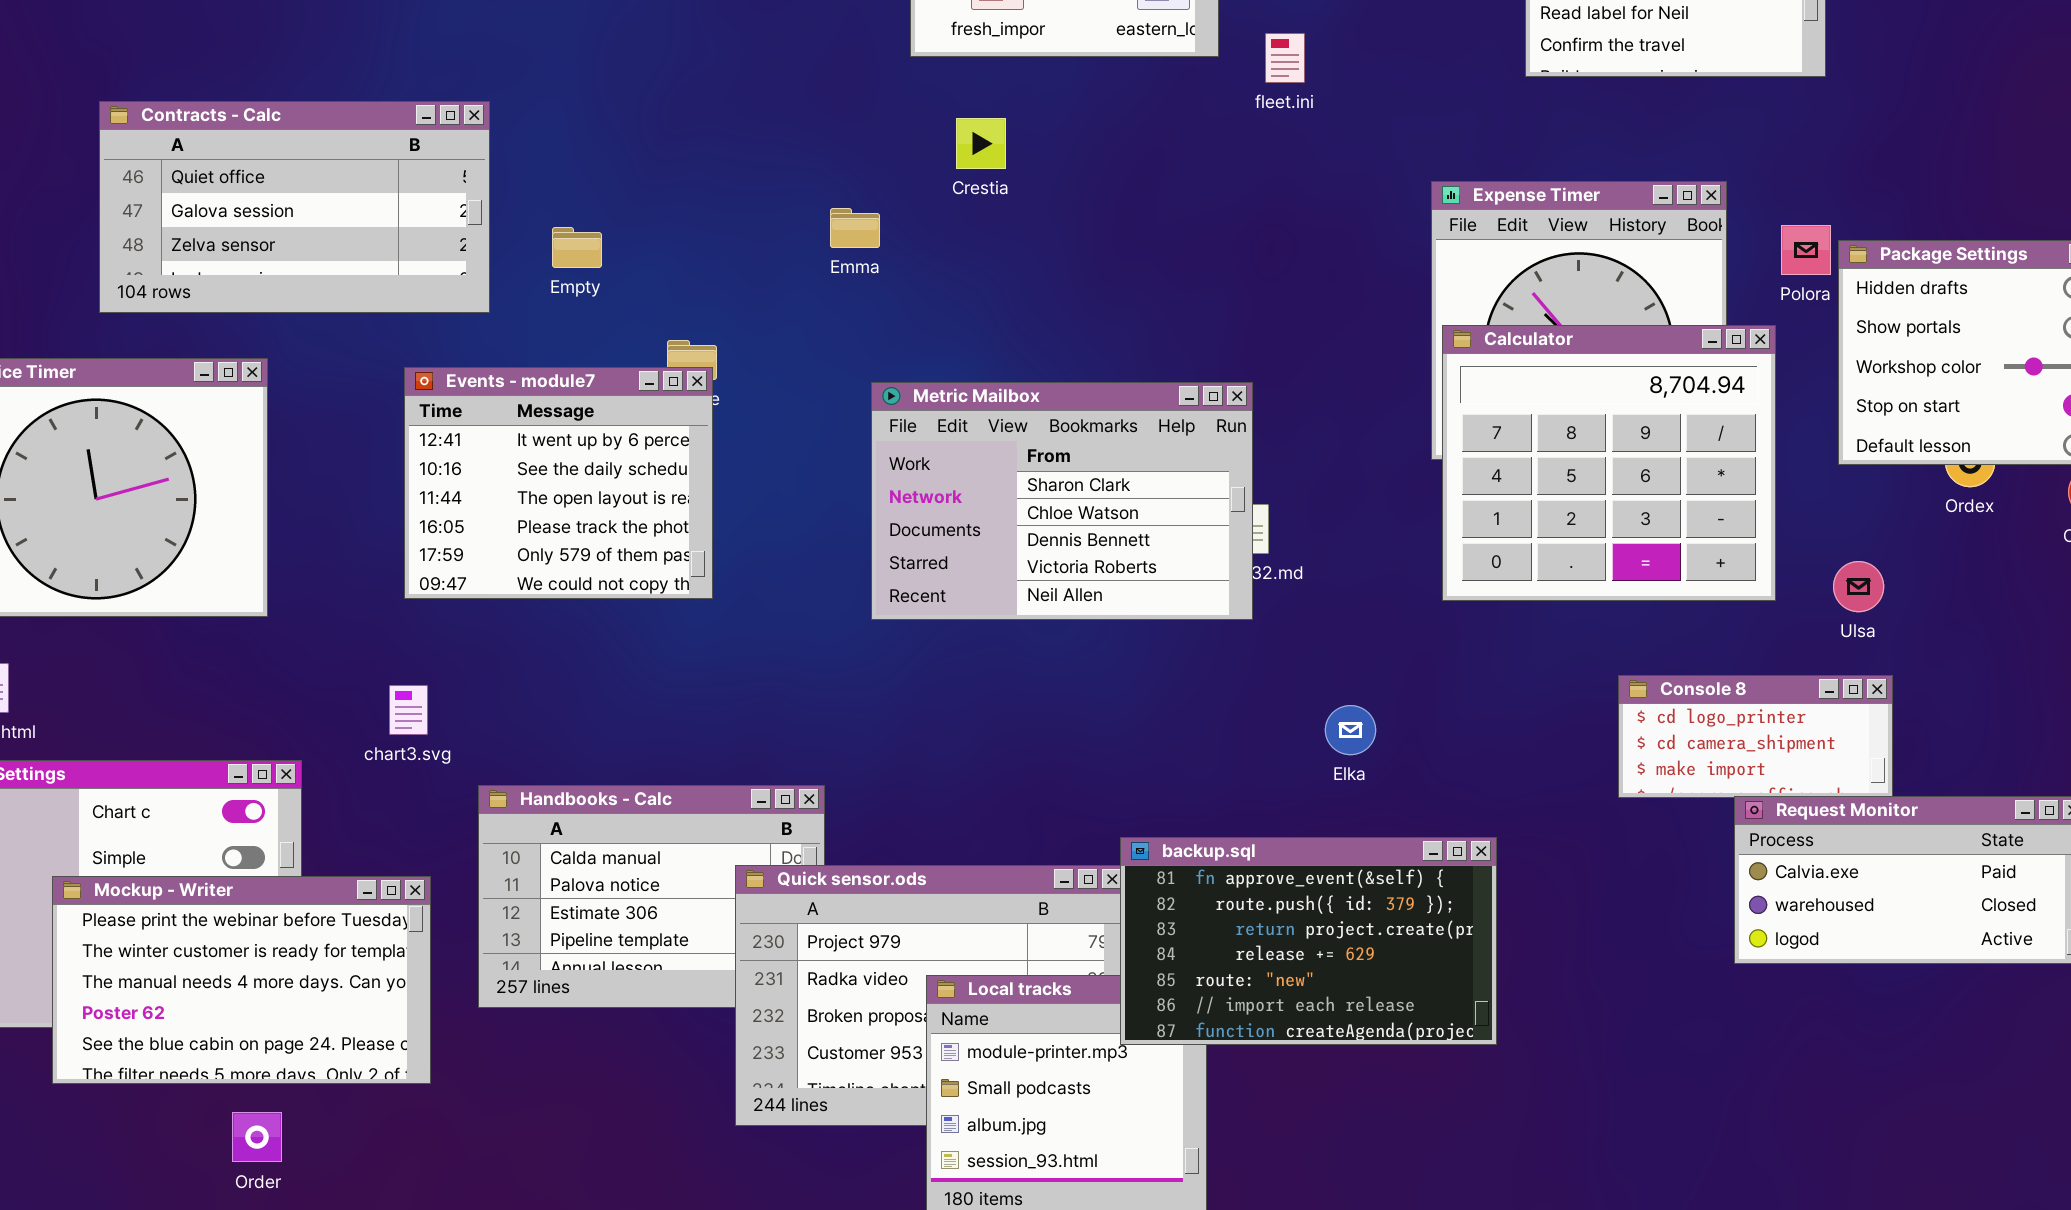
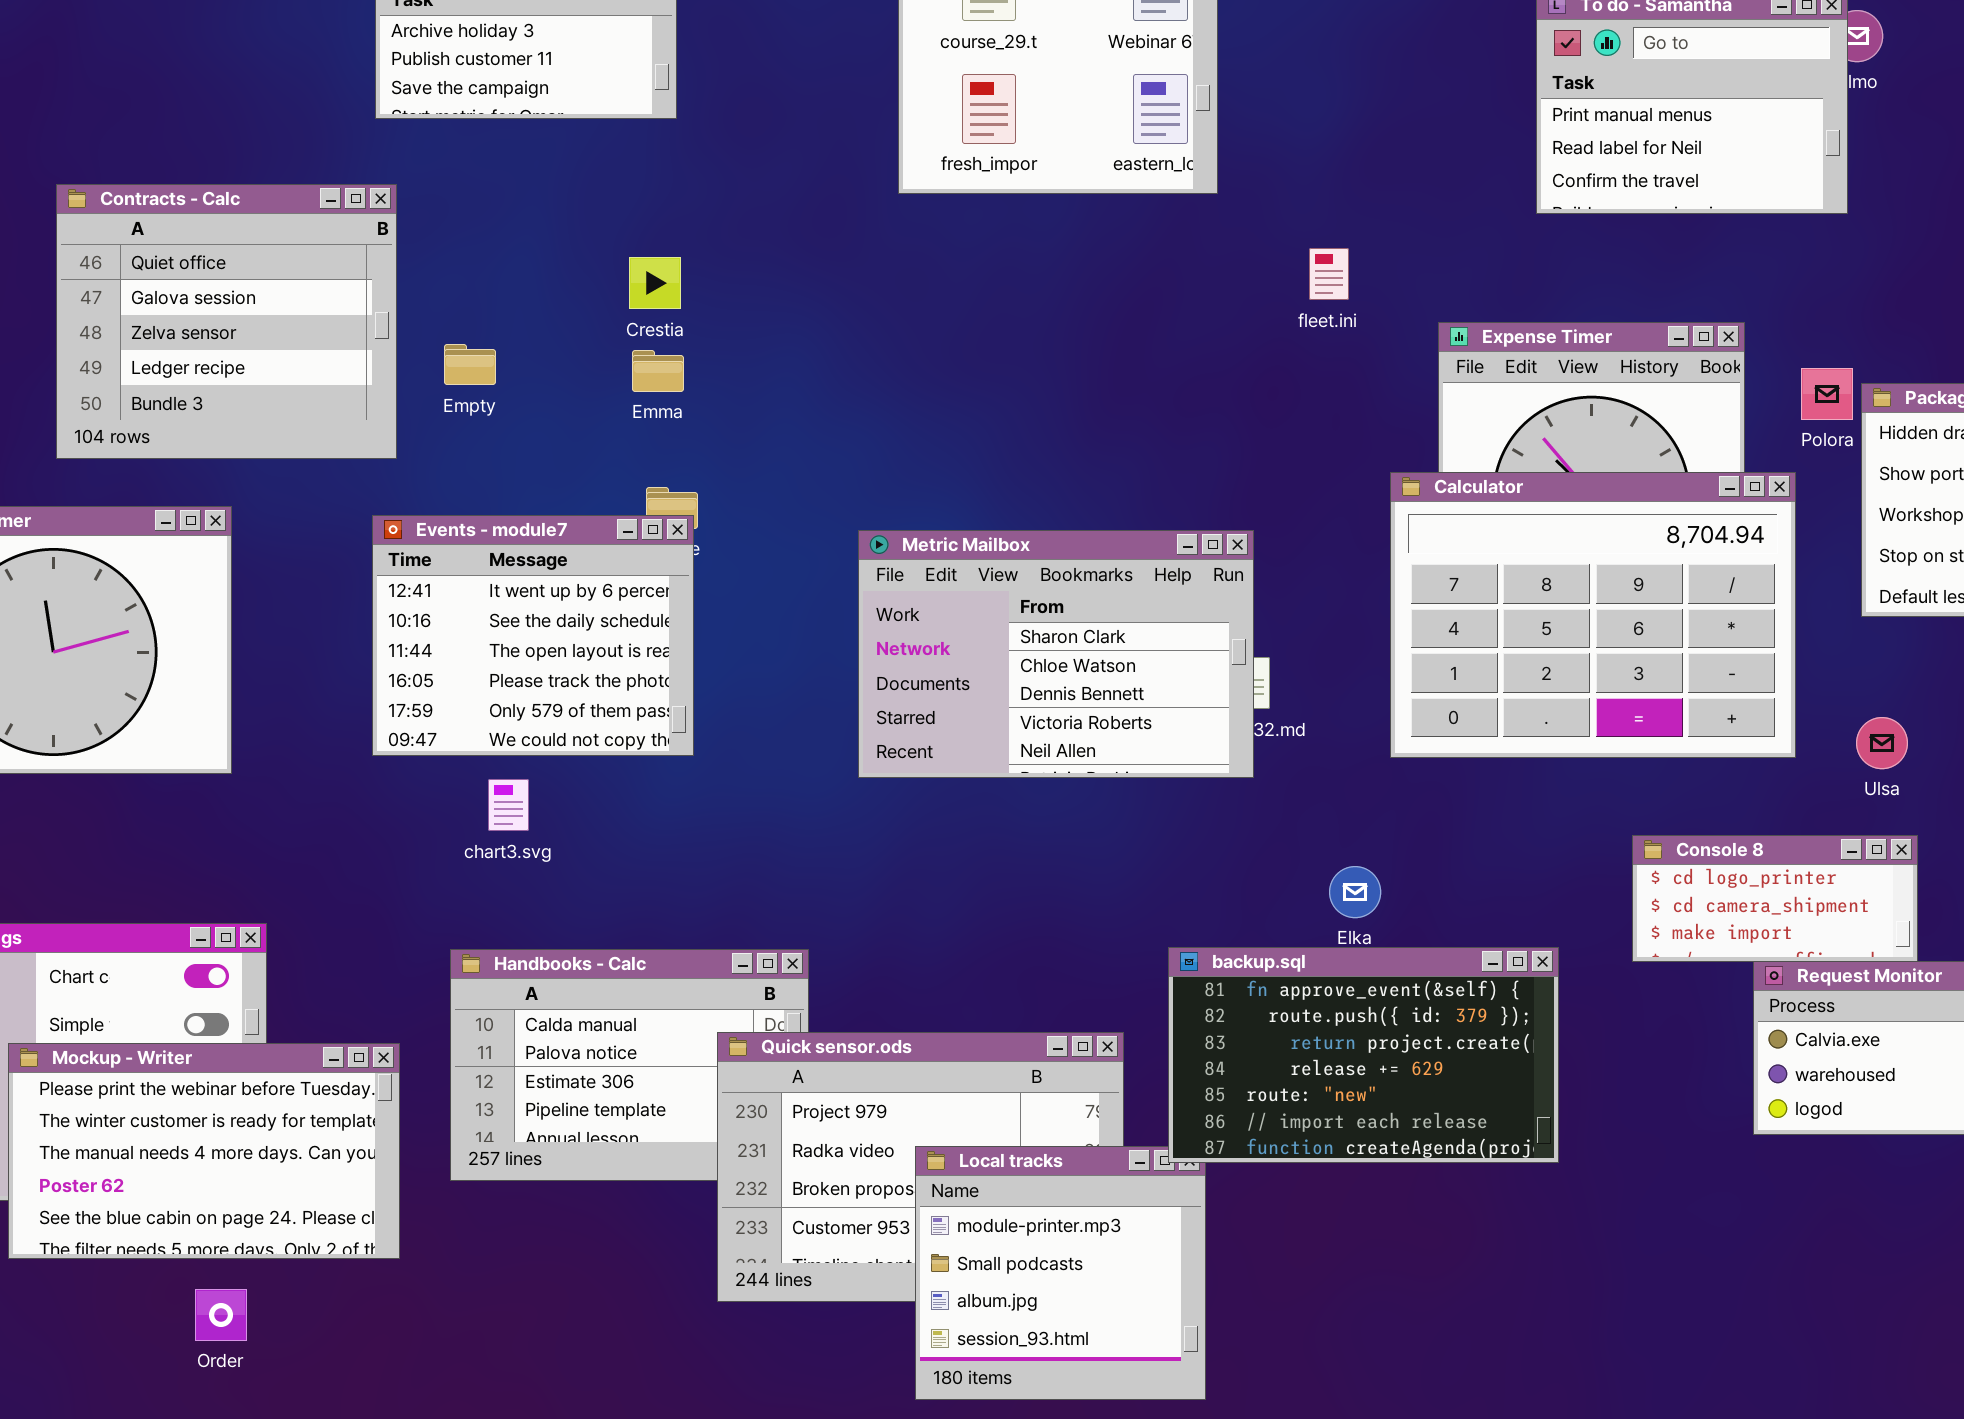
fleet.ini: [1265,33,1305,83] -> [1309,248,1349,300], moved
Contracts - Calc: [99,101,490,313] -> [56,184,397,459], resized
Crestia: [956,118,1006,169] -> [629,257,681,309], moved
Emma: [830,208,880,248] -> [632,350,684,392], moved
Empty: [552,227,602,268] -> [444,344,496,385], moved
Calculator: [1442,325,1776,601] -> [1390,472,1796,758], resized
chart3.svg: [389,685,428,735] -> [488,779,529,831], moved
backup.sql: [1120,837,1497,1045] -> [1168,947,1559,1163], moved

